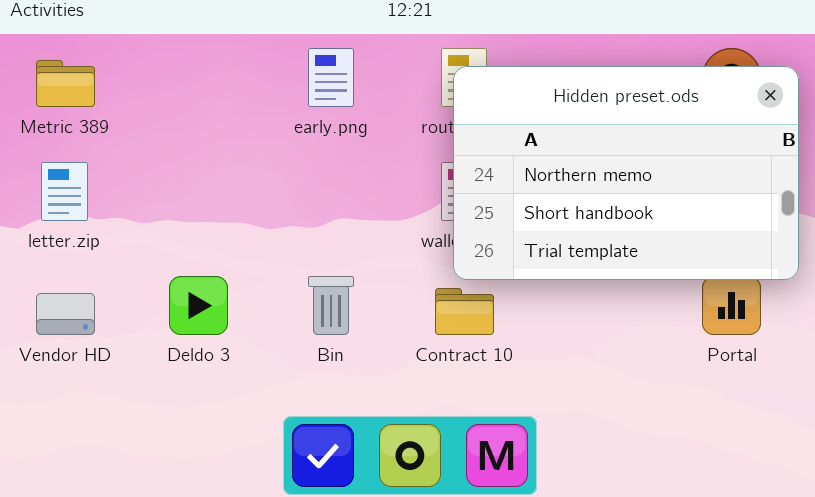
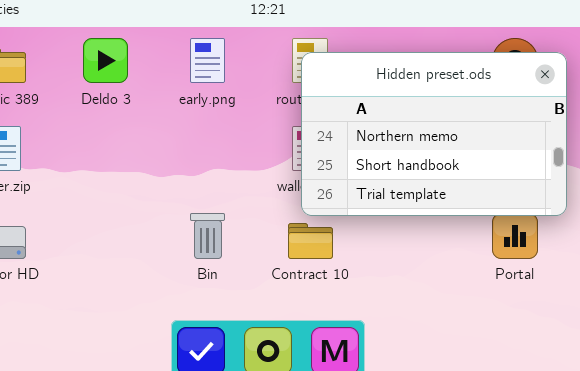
Deldo 3: [169,276,228,335] -> [83,38,128,83], moved

